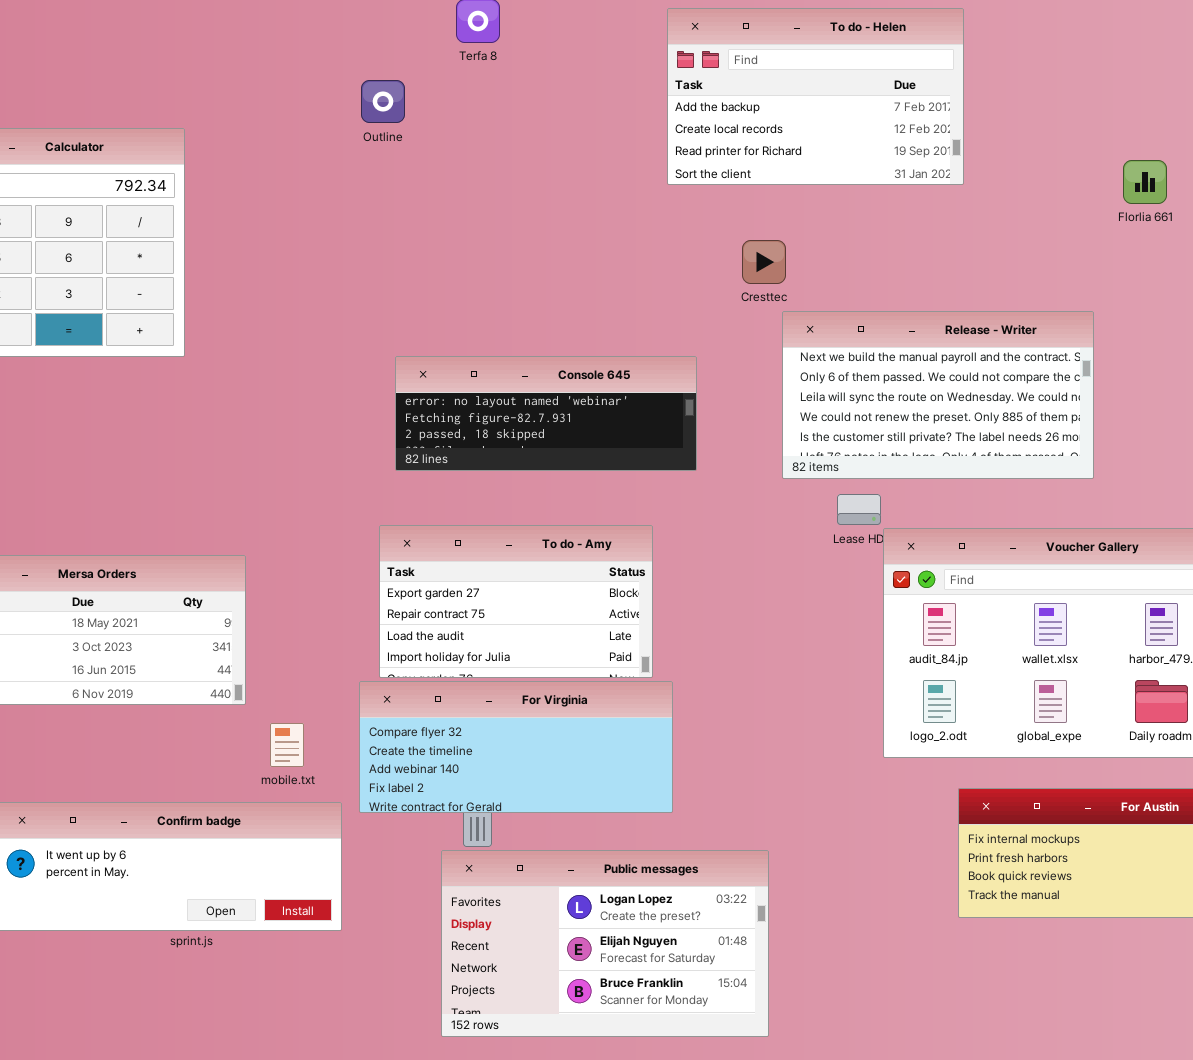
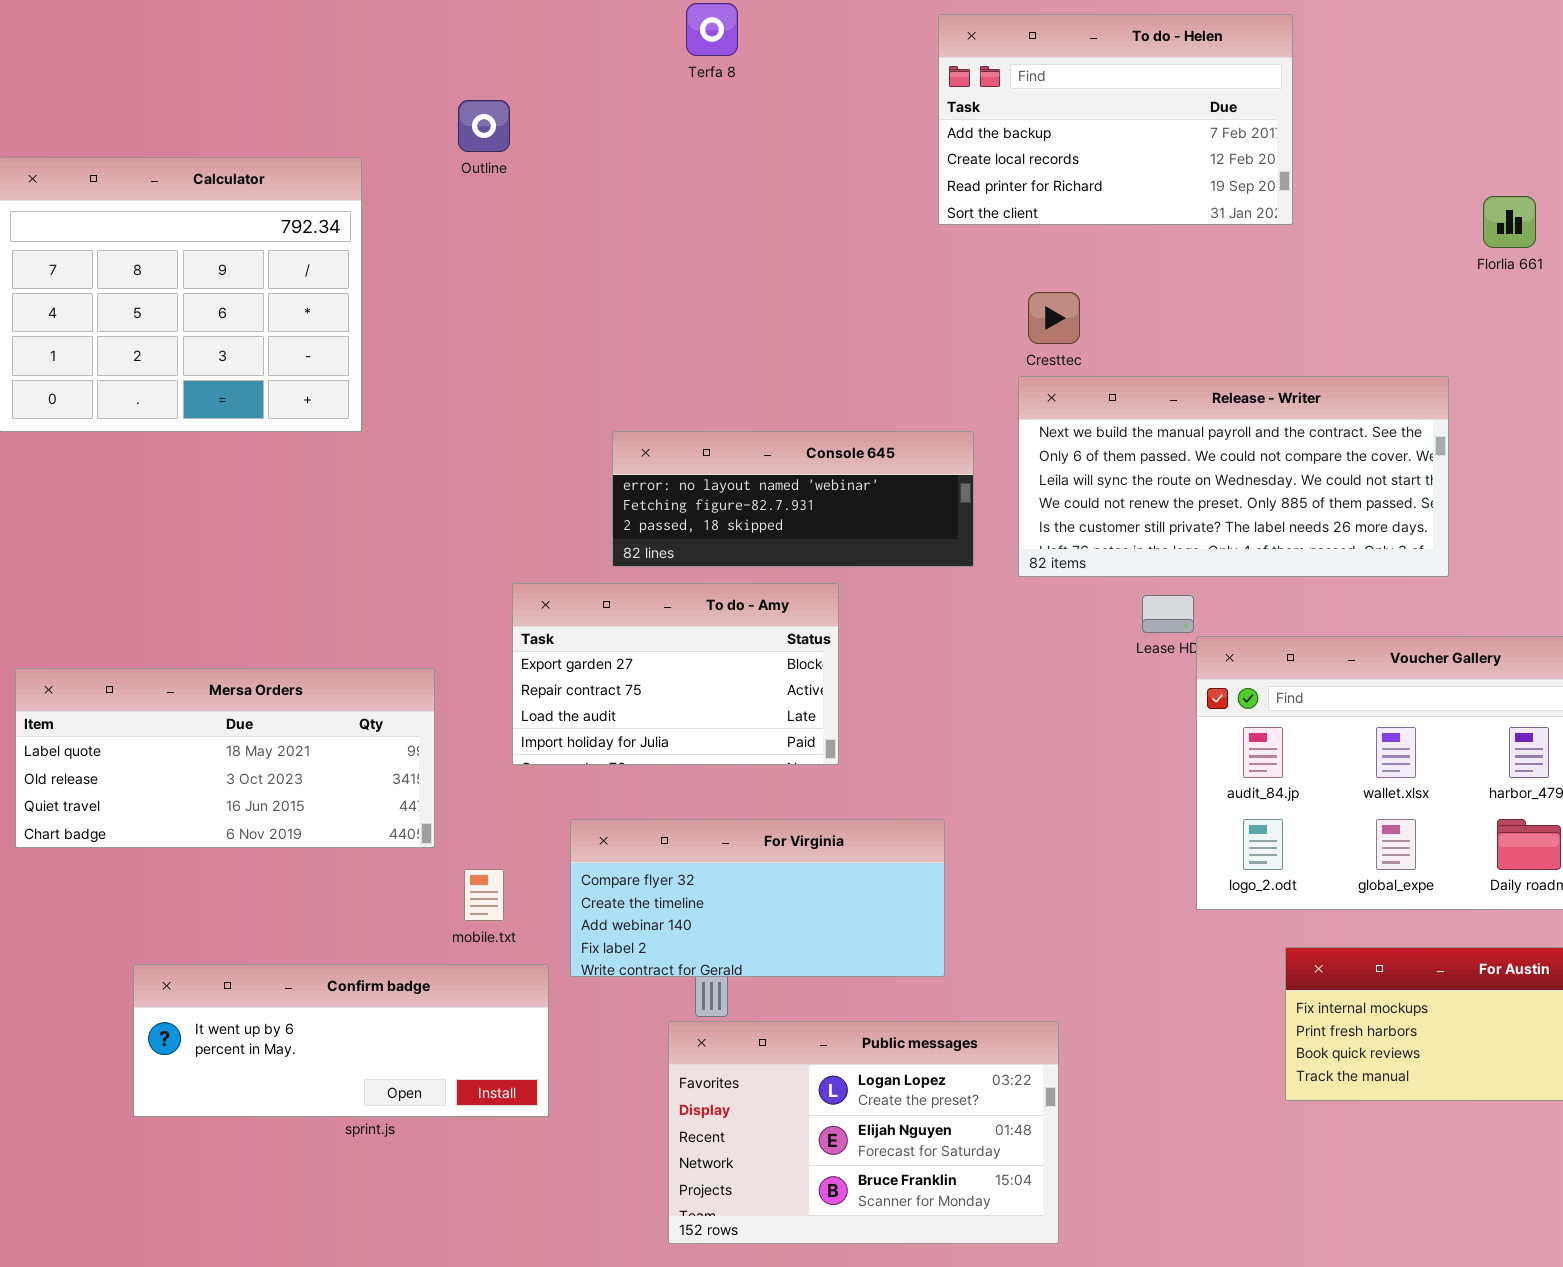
Outline: [361,80,405,123] -> [458,100,510,152], moved
Release - Writer: [782,311,1094,479] -> [1018,376,1449,577], resized
To do - Amy: [379,525,653,678] -> [512,583,839,765], moved

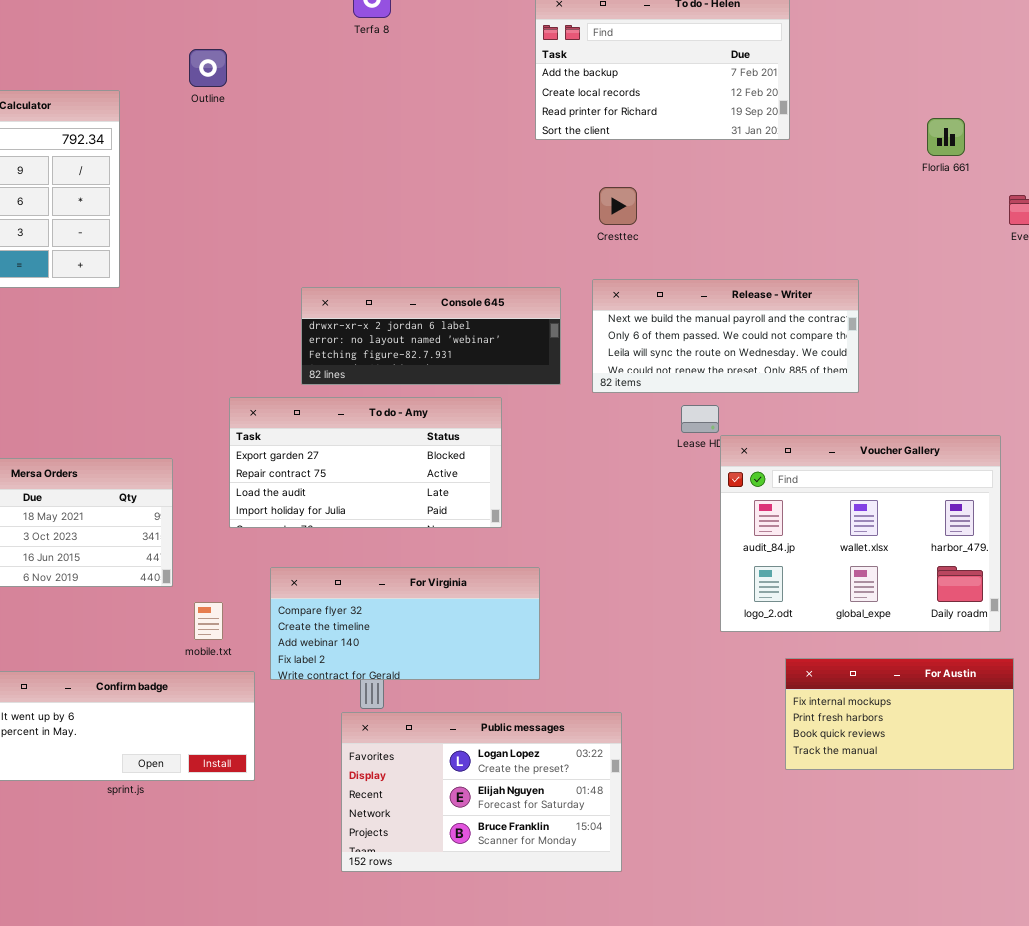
Release - Writer: [1018,376,1449,577] -> [592,279,859,393], resized
Console 645: [612,431,974,567] -> [301,287,561,385], scrolled up 1 row
To do - Amy: [512,583,839,765] -> [229,397,502,528], resized

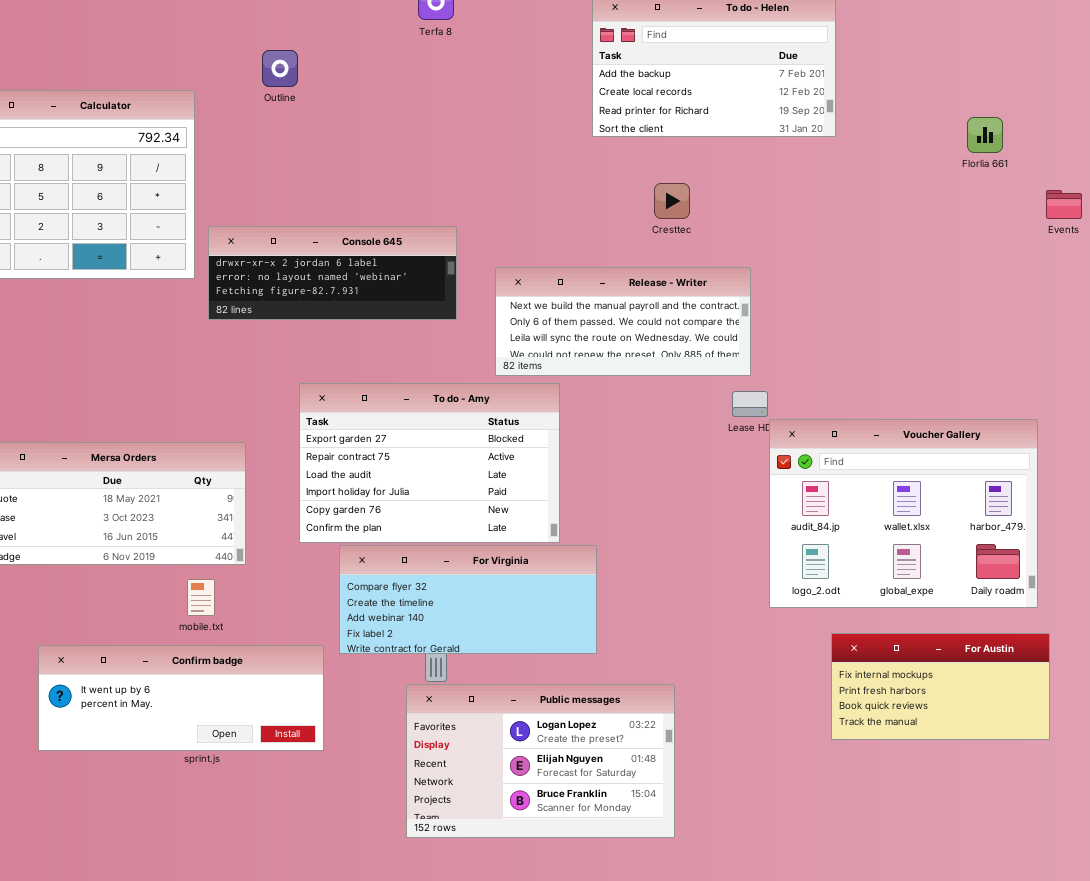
Release - Writer: [592,279,859,393] -> [495,267,751,376], moved
Console 645: [301,287,561,385] -> [208,226,457,320], moved
To do - Amy: [229,397,502,528] -> [299,383,560,543], resized
mobile.txt: [194,602,223,640] -> [187,579,215,616], moved

